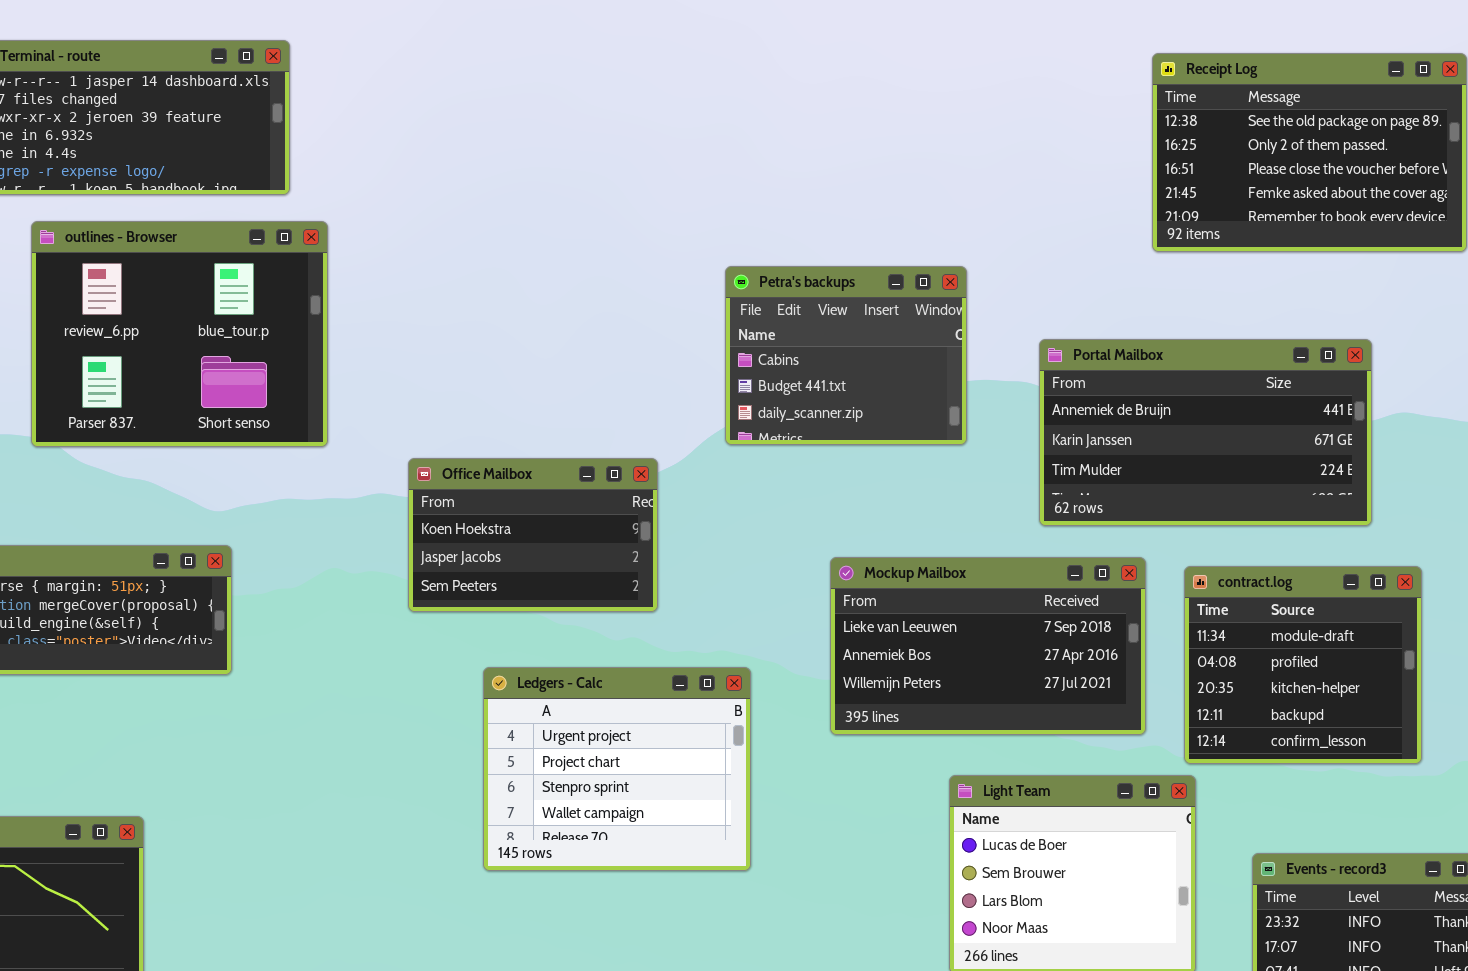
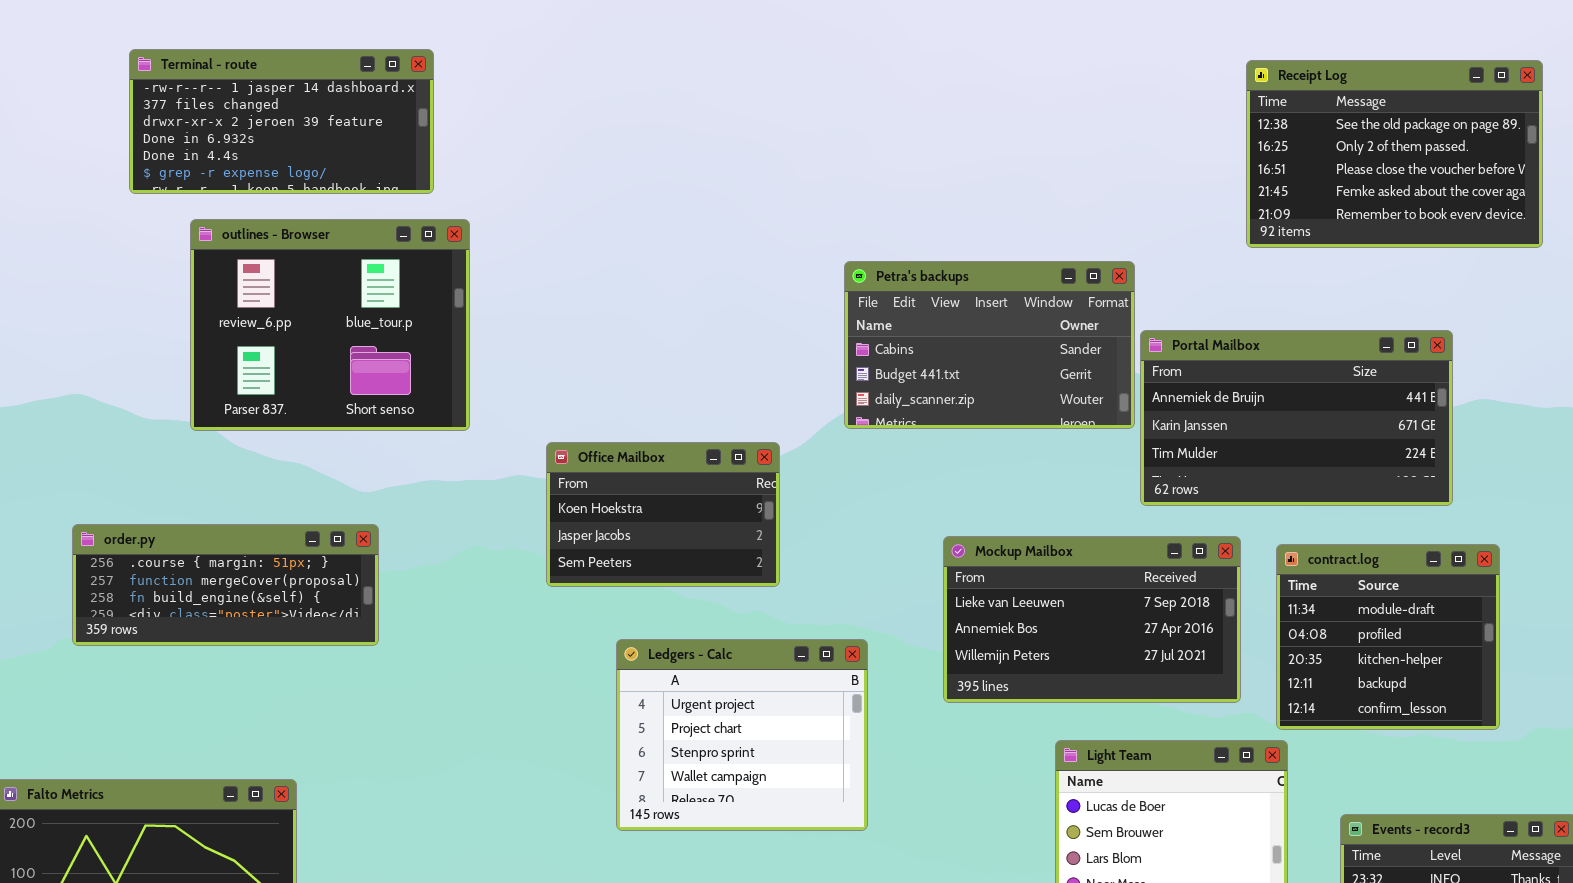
Petra's backups: [725,266,967,445] -> [844,261,1135,429], resized

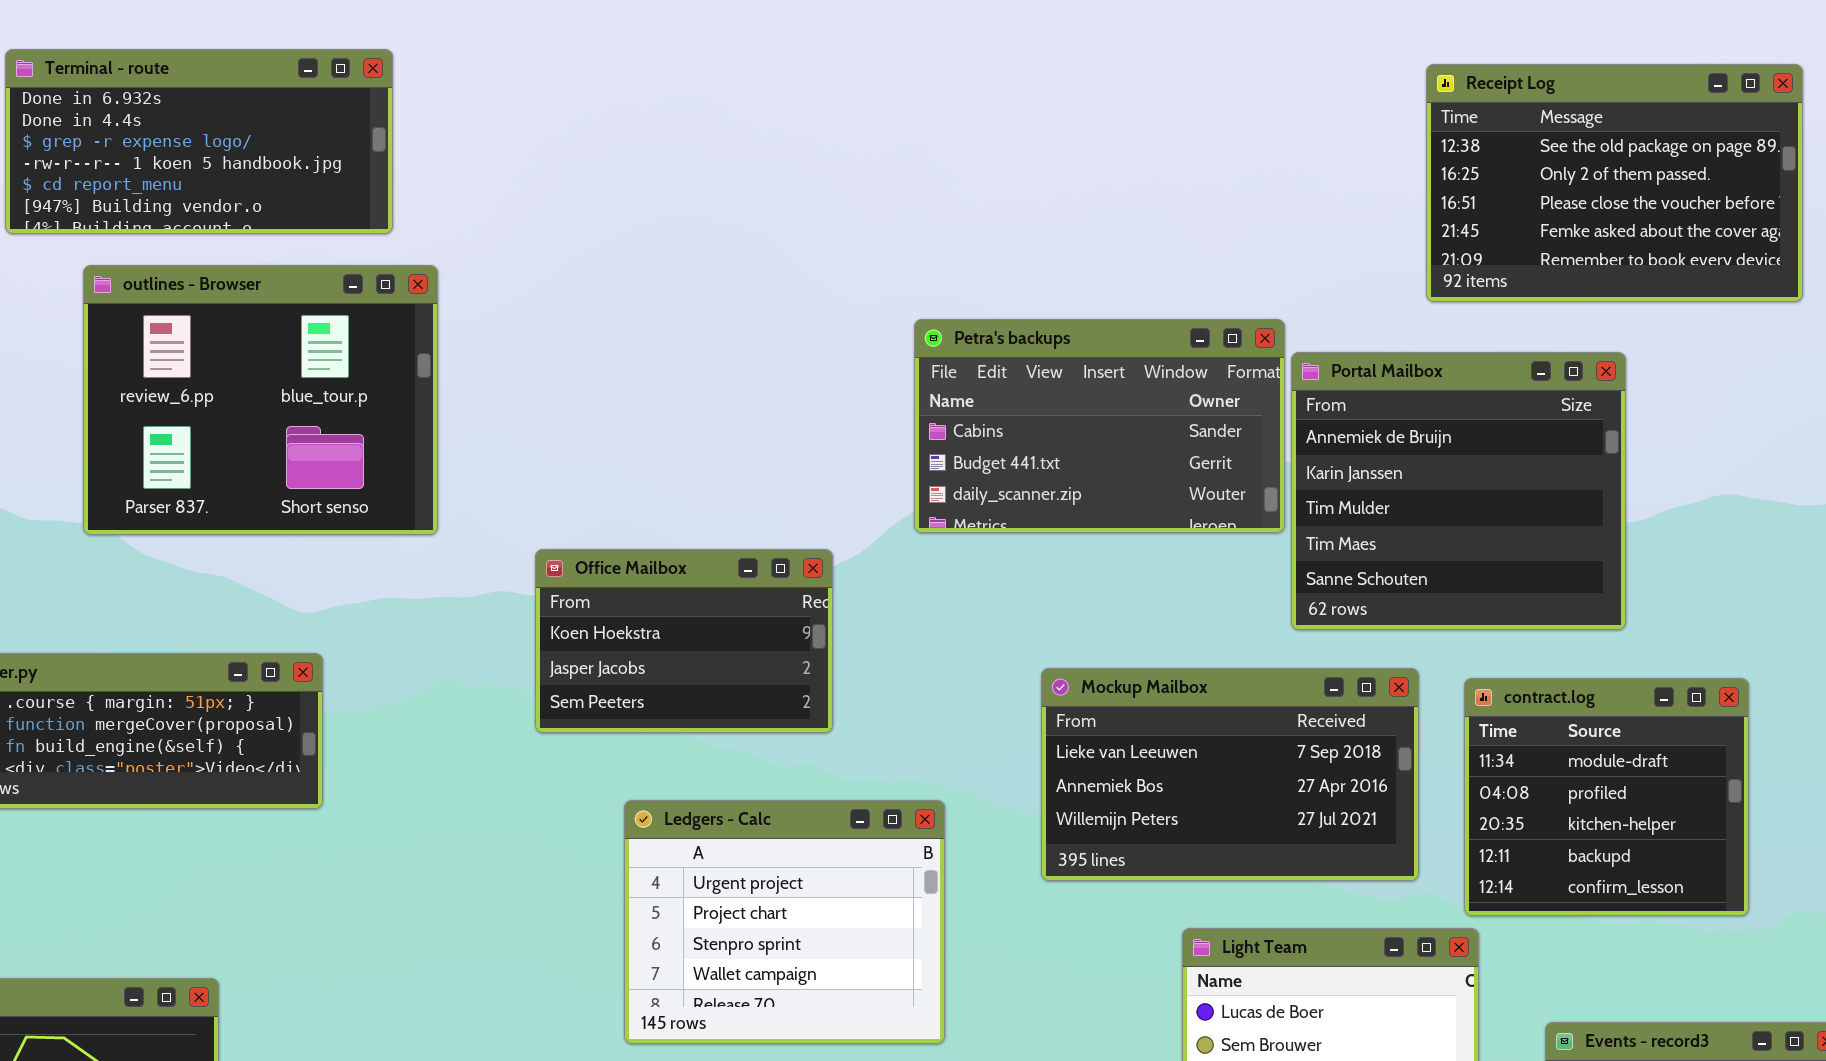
Terminal - route: [129,49,434,194] -> [5,49,393,234], scrolled down 3 rows
Portal Mailbox: [1140,330,1453,506] -> [1291,352,1626,630], resized

